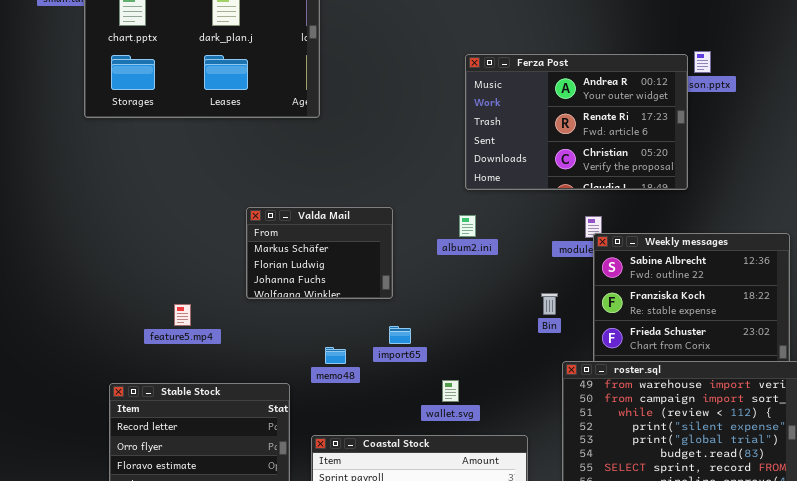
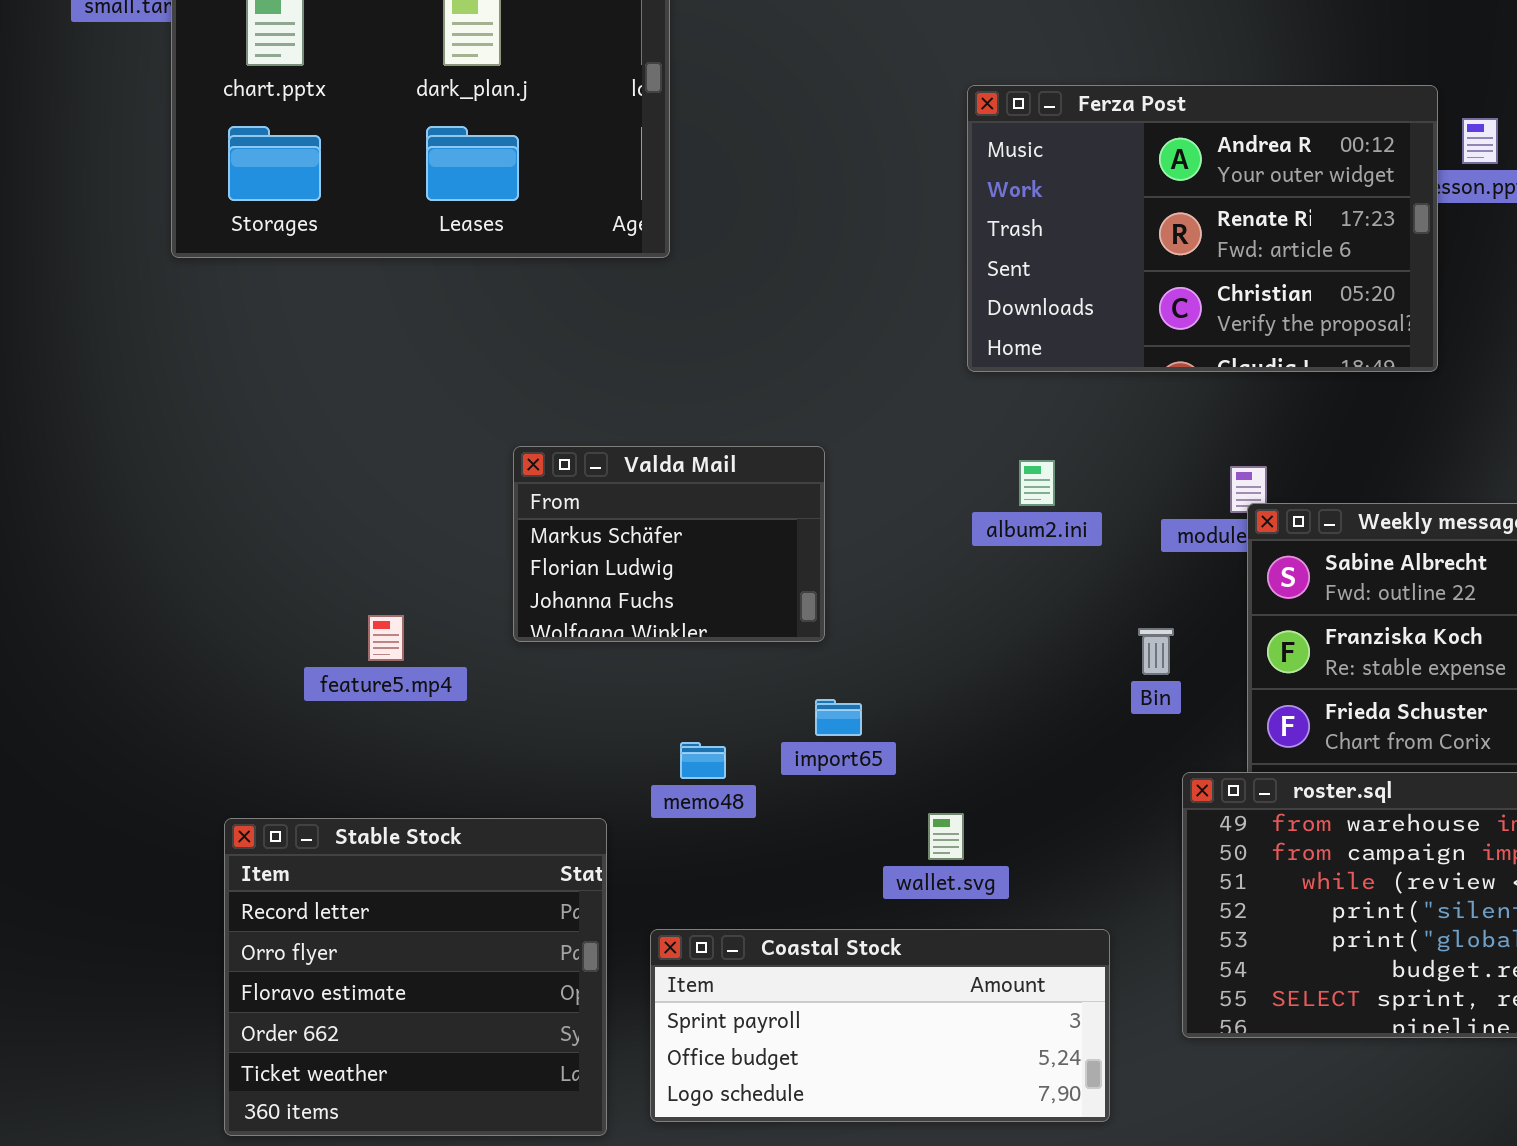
Ferza Post: [465,54,688,190] -> [967,85,1438,372], moved
album2.ini: [459,215,476,237] -> [1019,460,1055,506], moved
feature5.mp4: [174,304,191,326] -> [368,615,404,661], moved

